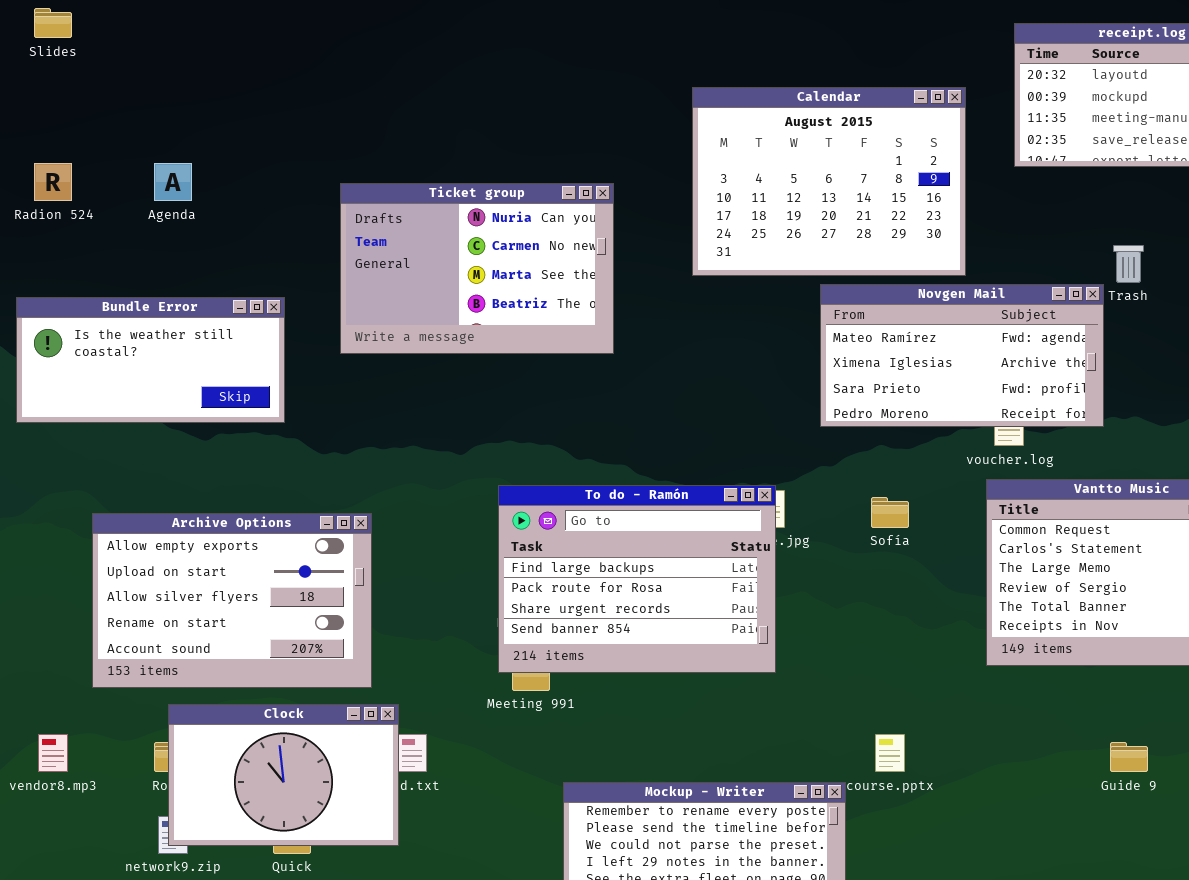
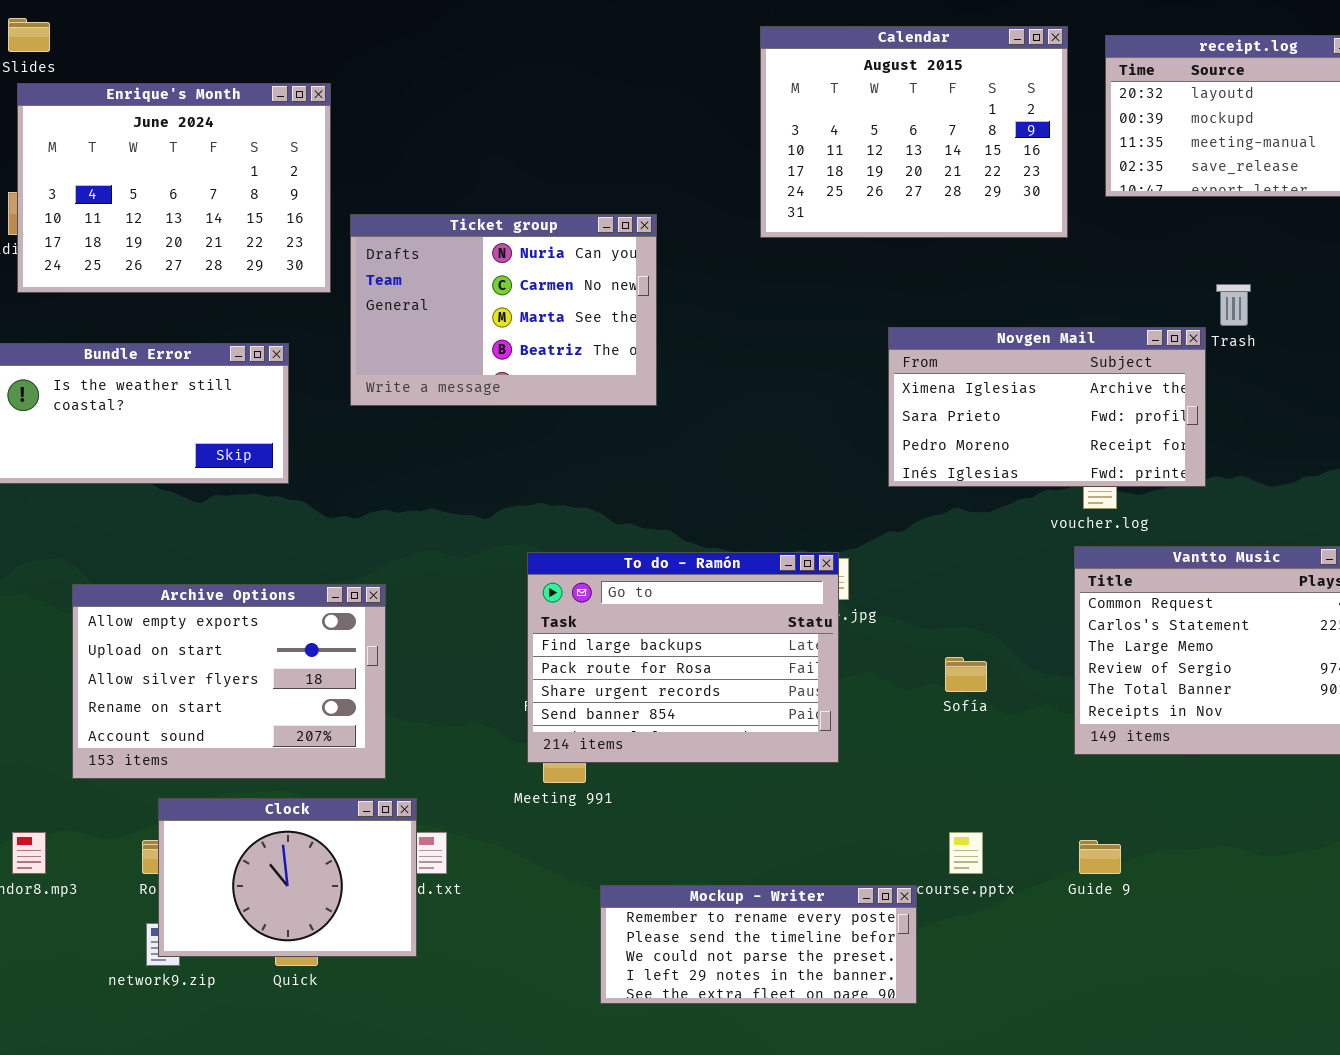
Enrique's Month: none -> [17,83,331,293], opened
Calendar: [692,87,966,276] -> [760,26,1068,238], moved
Novgen Mail: [820,284,1104,427] -> [888,327,1206,487], scrolled down 1 row
Sofía: [871,497,909,528] -> [945,657,987,692], moved
Guide 9: [1110,742,1148,772] -> [1079,840,1121,874], moved

